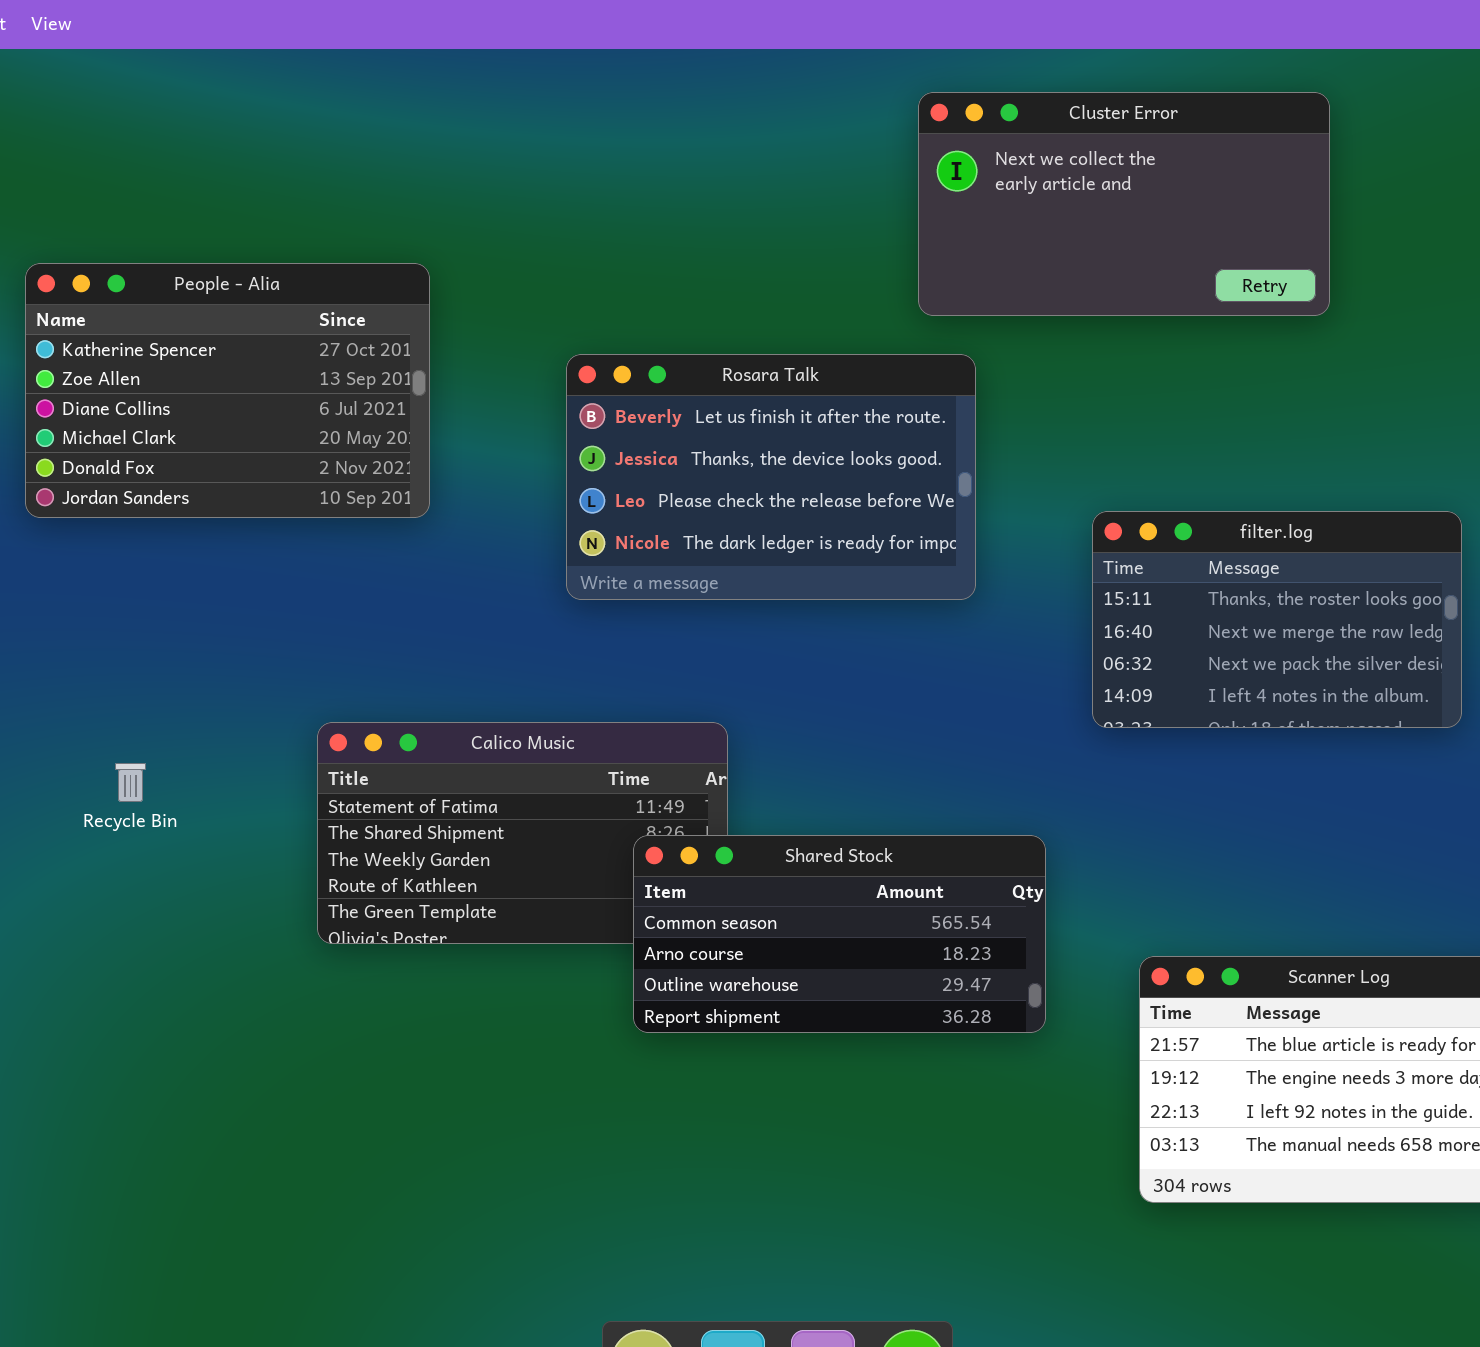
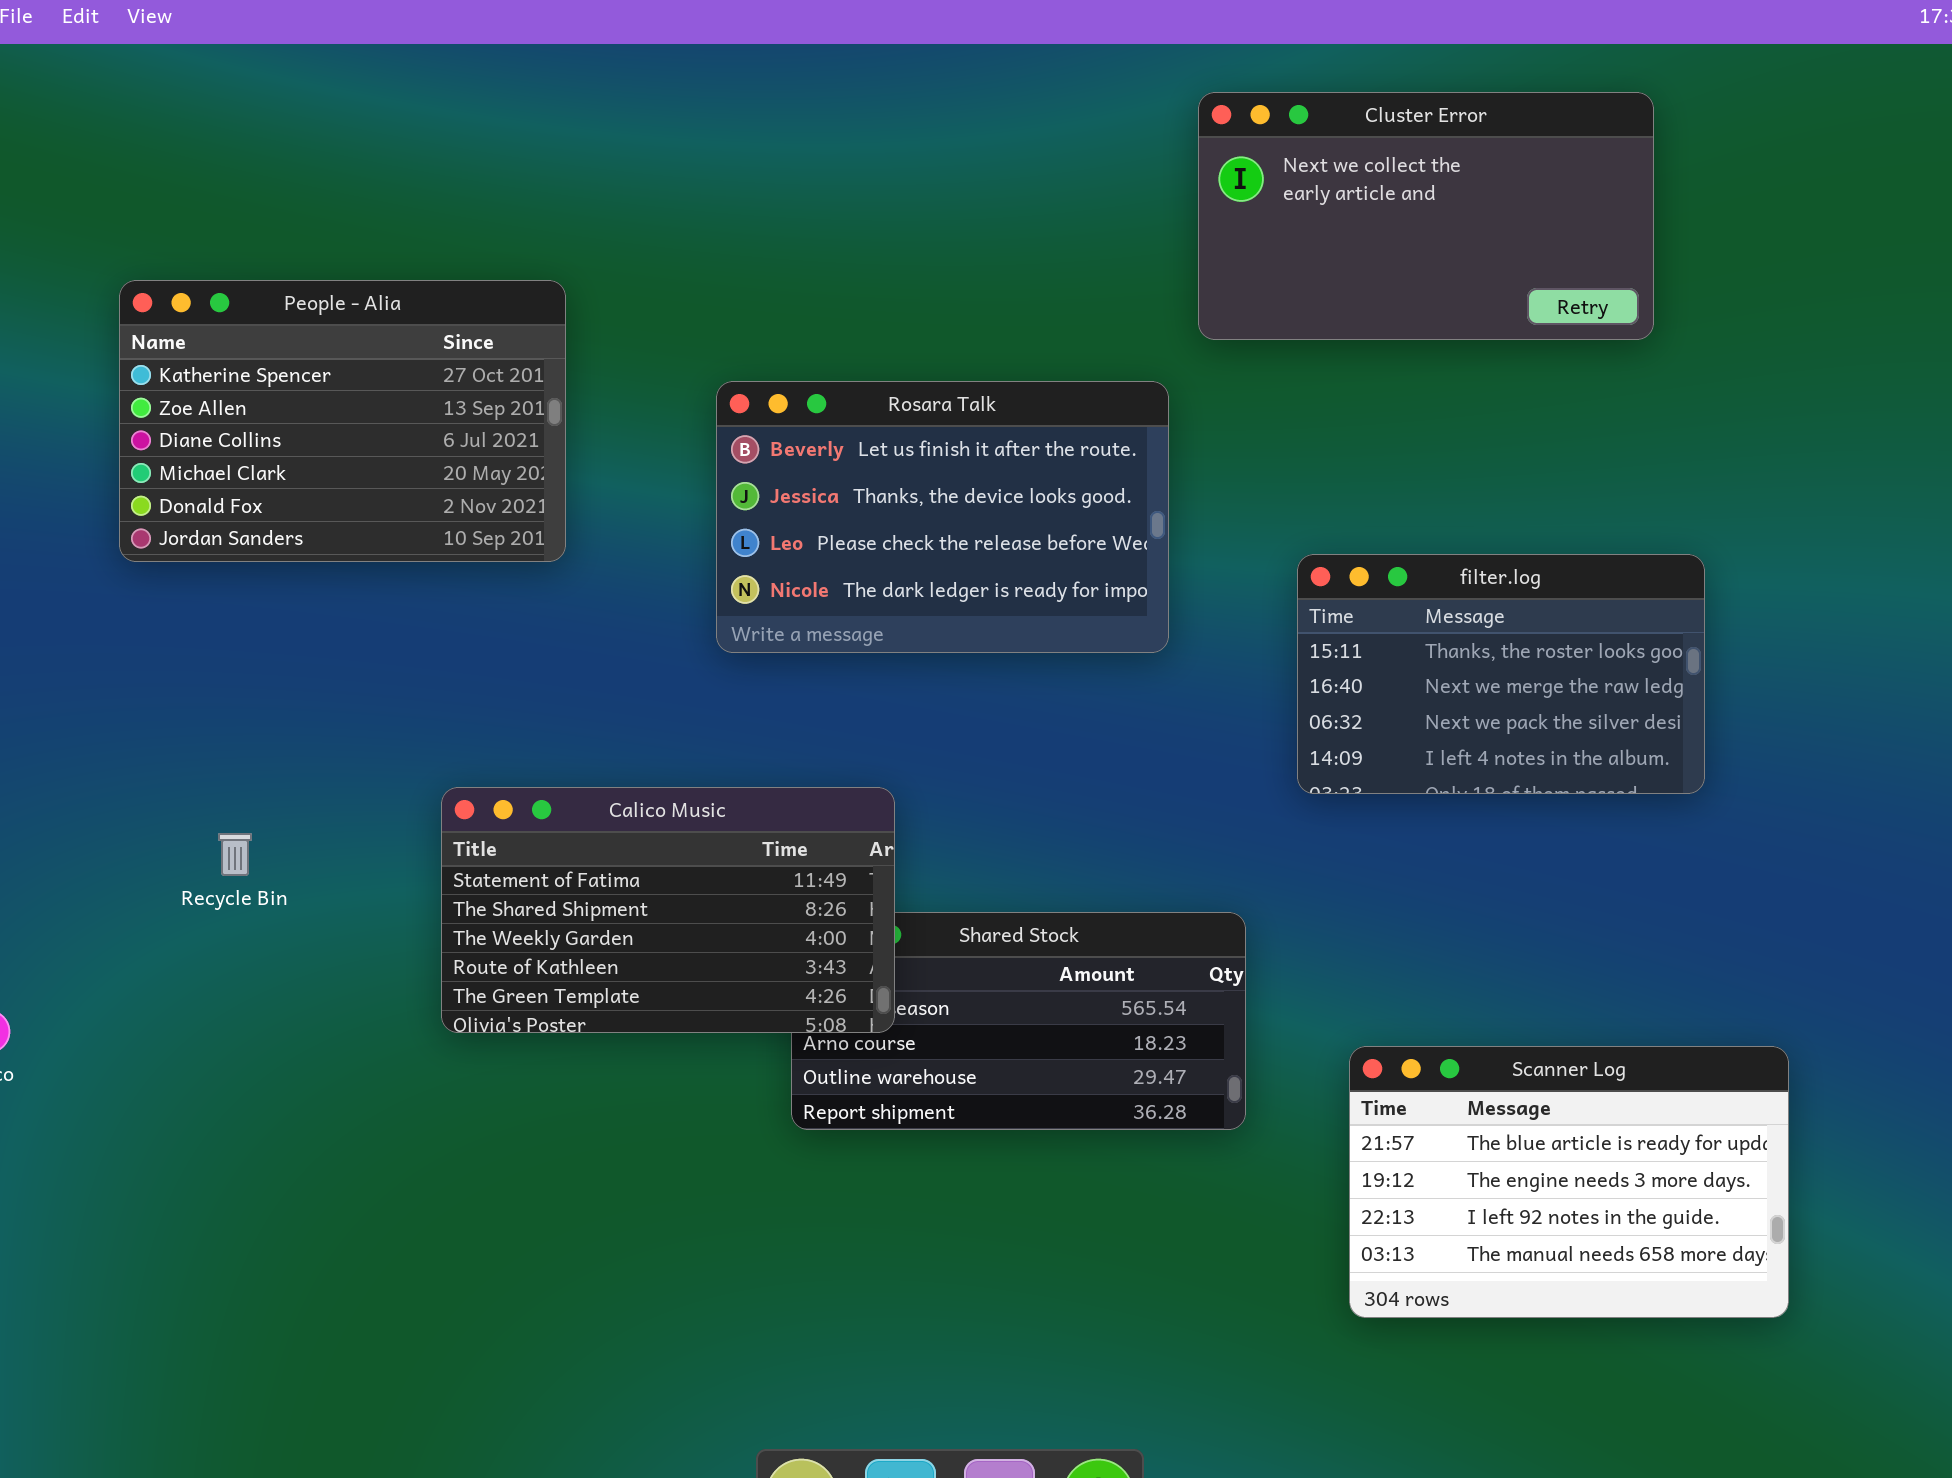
Cluster Error: [918,92,1330,316] -> [1198,92,1654,340], moved
Calico Music: [317,722,728,944] -> [441,787,895,1033], raised

